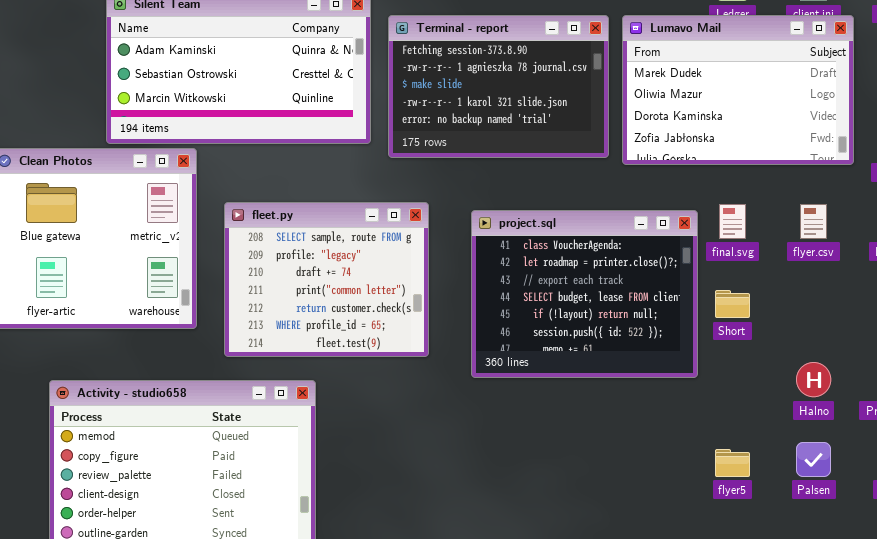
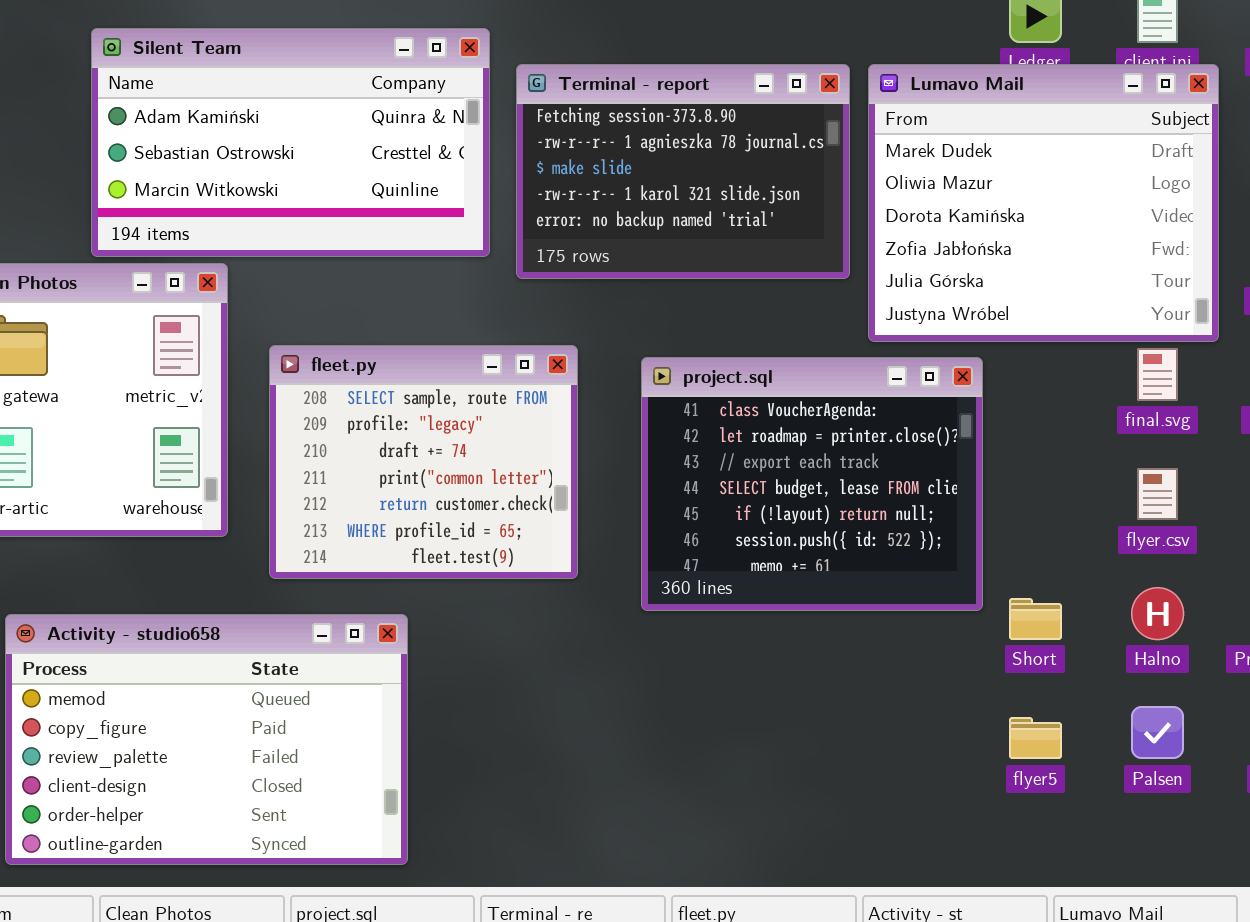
Lumavo Mail: [622,15,854,165] -> [868,64,1219,342], resized
final.svg: [719,204,746,239] -> [1137,348,1178,401], moved
flyer.csv: [800,204,827,239] -> [1137,468,1178,520], moved
Short: [715,290,750,318] -> [1009,598,1062,640], moved

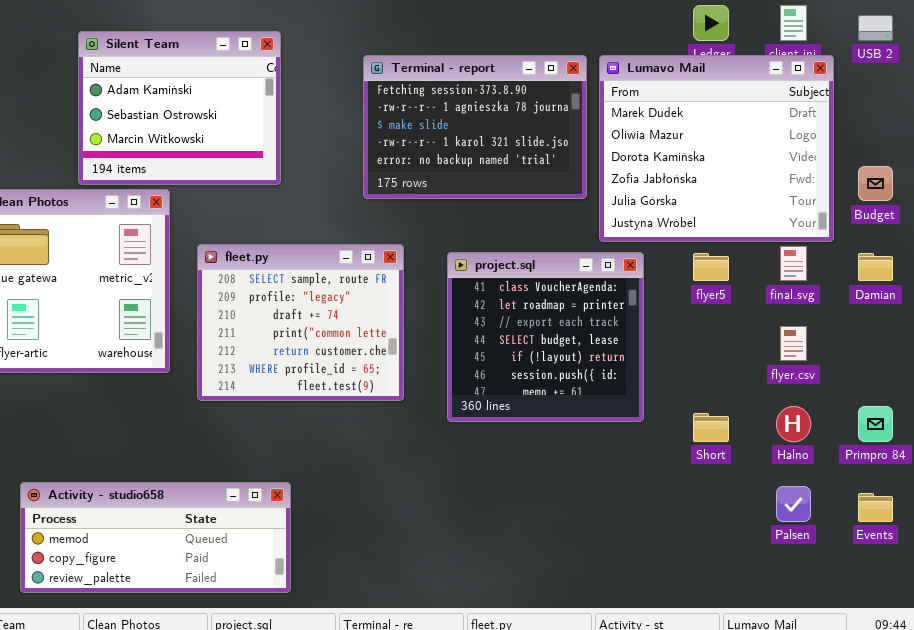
Silent Team: [91,28,490,257] -> [78,31,281,185], resized
project.sql: [641,357,983,611] -> [447,252,644,422], resized
Activity - studio658: [5,614,408,865] -> [20,482,291,593], resized
flyer5: [1009,717,1062,759] -> [693,253,729,281], moved

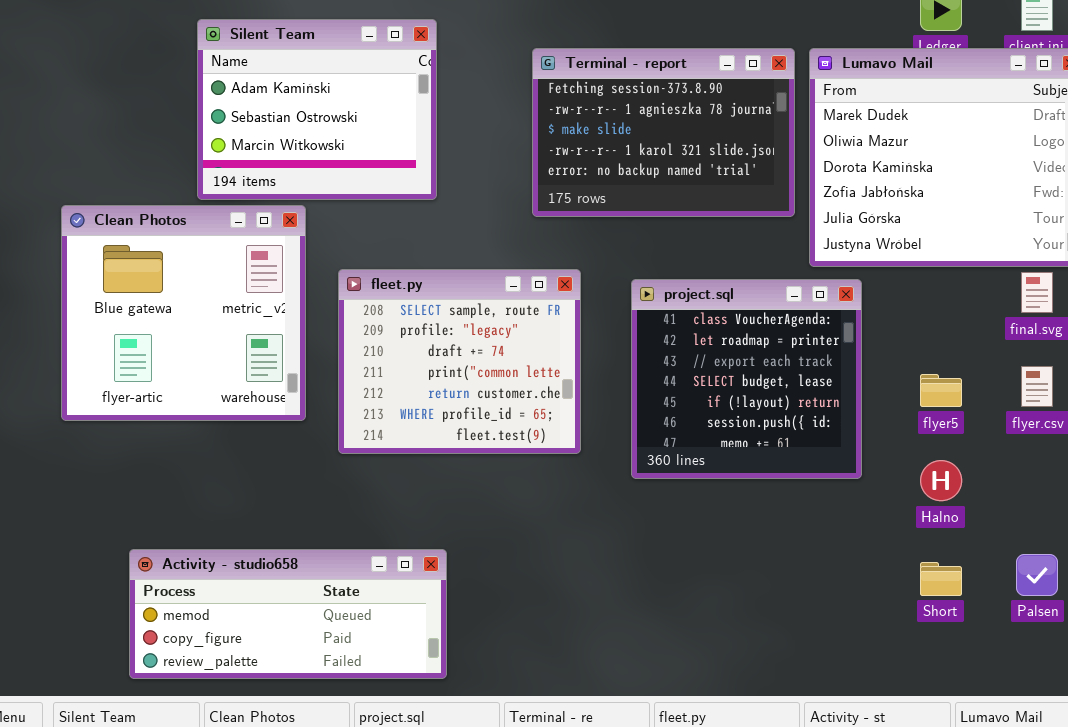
flyer5: [693,253,729,281] -> [920,374,962,407], moved
Halno: [776,406,811,442] -> [920,460,962,501], moved
Short: [693,413,729,442] -> [920,562,962,596], moved

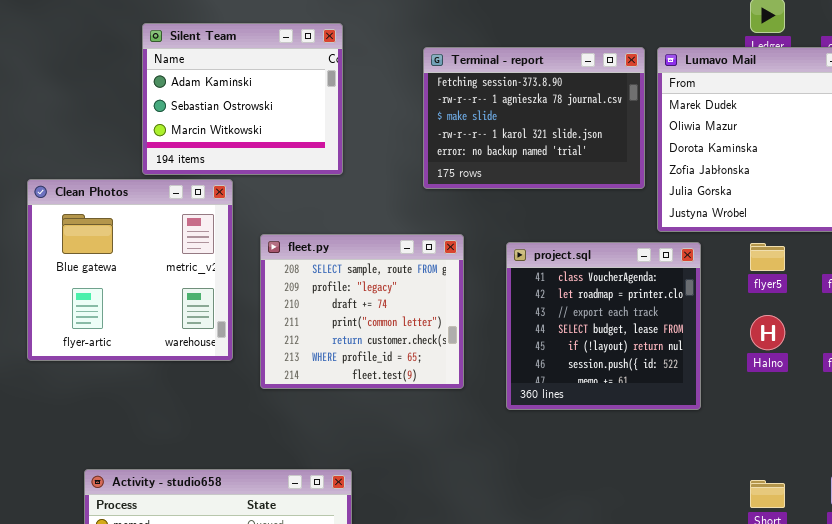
flyer5: [920,374,962,407] -> [750,243,785,271], moved
Halno: [920,460,962,501] -> [750,315,785,350], moved

